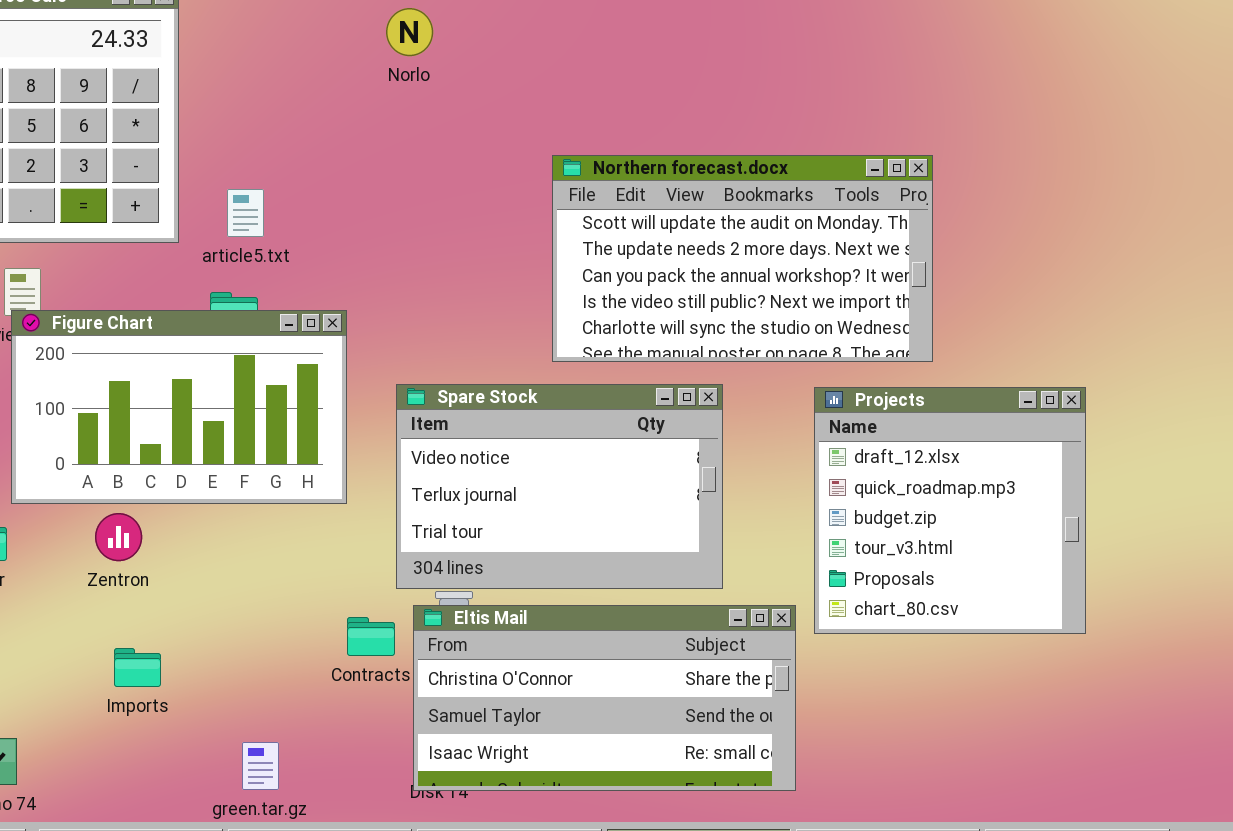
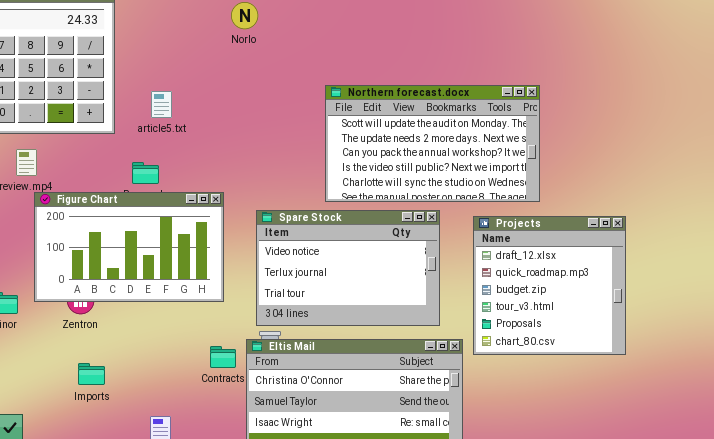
article5.txt: [227,189,264,237] -> [151,91,172,118], moved
Figure Chart: [11,310,347,504] -> [34,192,224,302], moved
Spare Stock: [396,384,723,589] -> [256,210,440,326], moved

